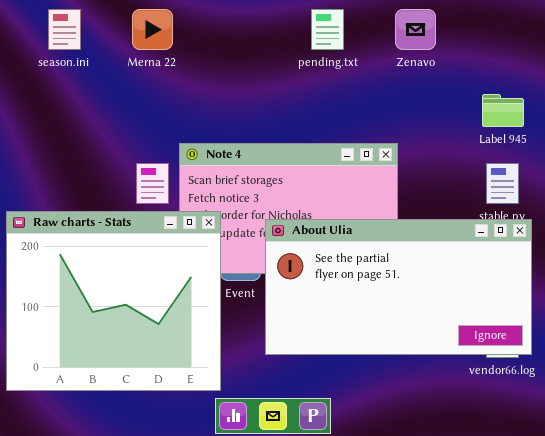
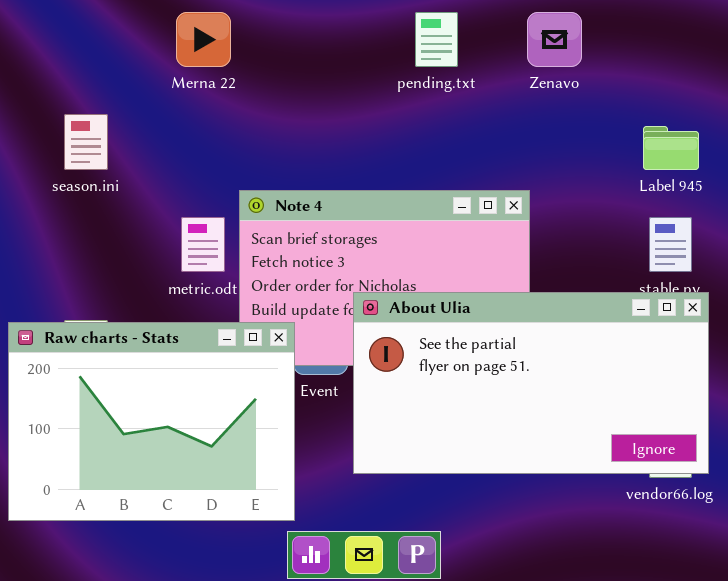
season.ini: [48,9,81,50] -> [64,114,108,170], moved
Raw charts - Stats: [6,211,221,391] -> [8,322,295,521], resized

